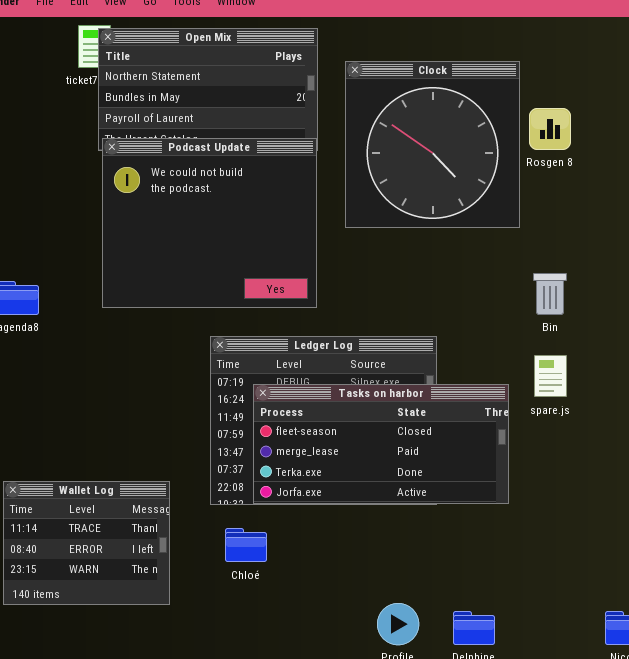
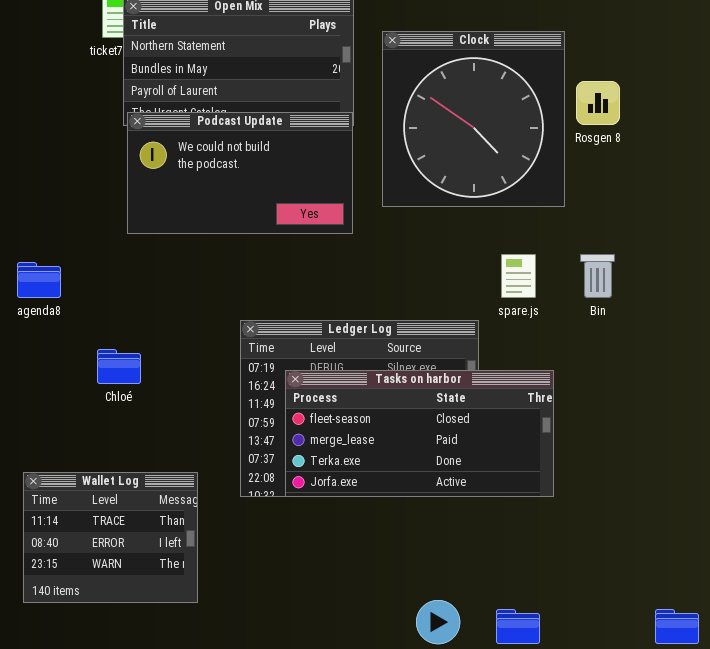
Podcast Update: [102,138,317,308] -> [127,112,353,234], resized
spare.js: [534,355,567,397] -> [501,254,536,298], moved
Chloé: [225,528,267,562] -> [97,349,141,384], moved

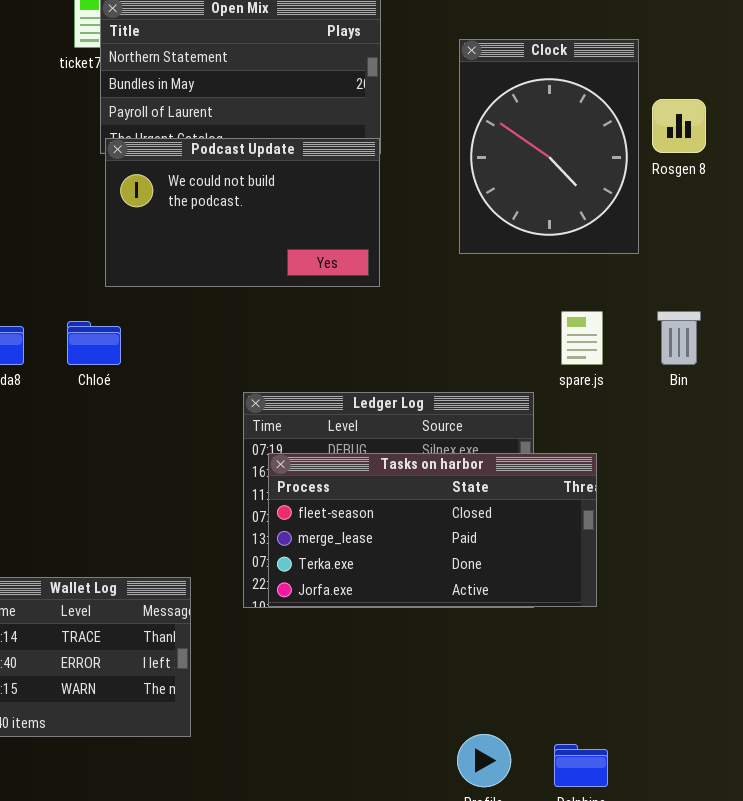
Clock: [382,31,565,207] -> [459,39,639,254], resized
Chloé: [97,349,141,384] -> [67,321,121,365], moved
Tasks on harbor: [285,370,554,497] -> [268,453,597,607], moved

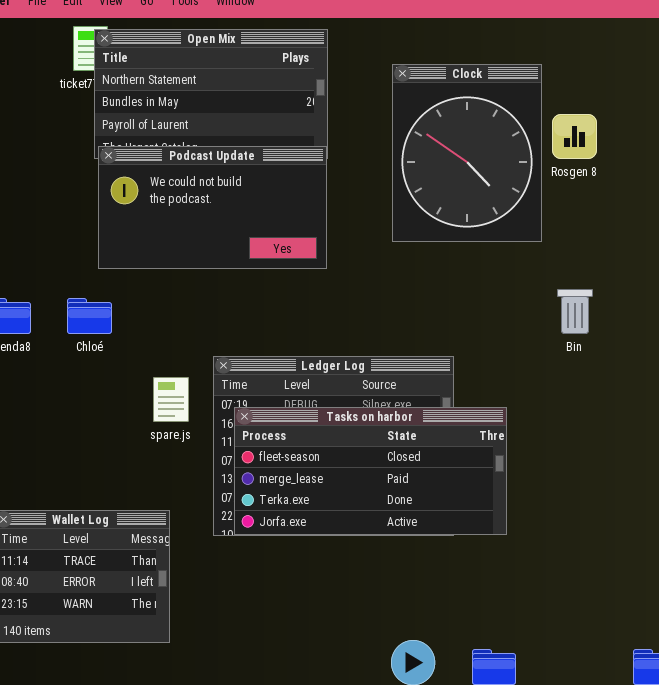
spare.js: [561,311,603,365] -> [153,377,189,422], moved

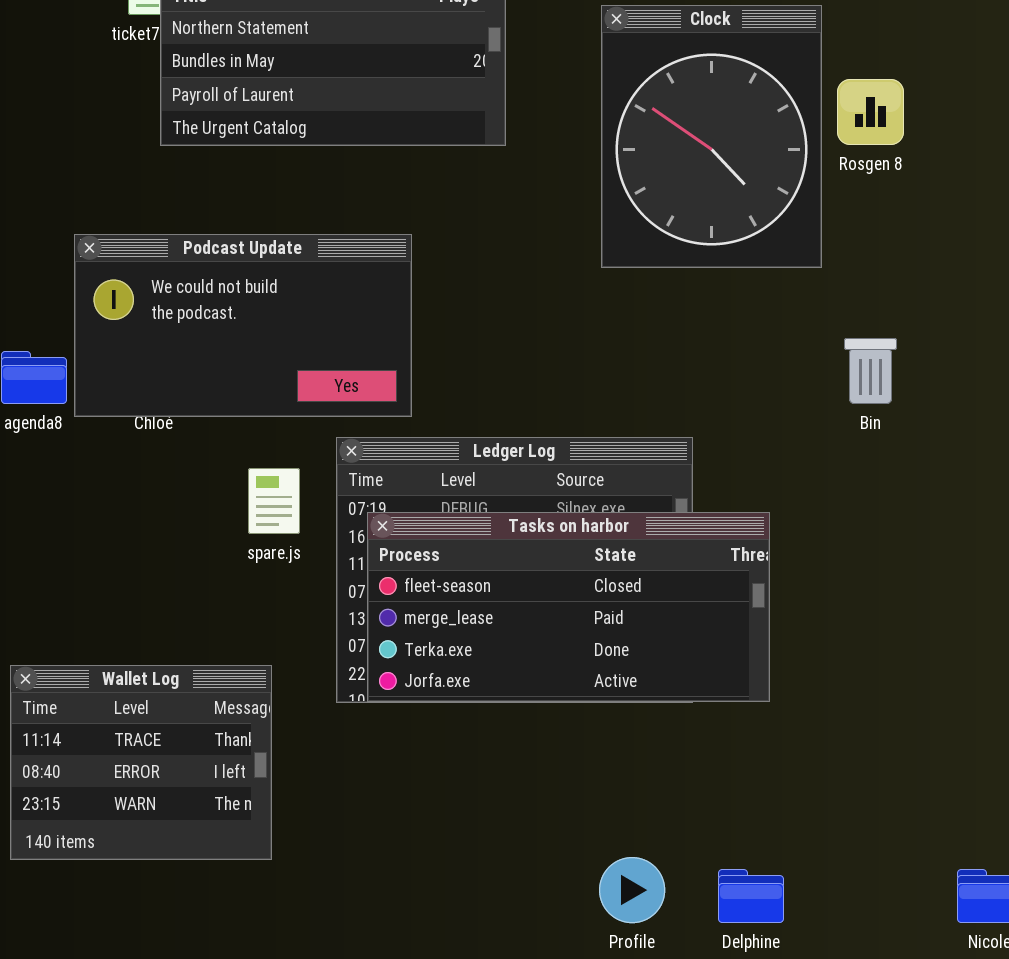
Podcast Update: [98,146,327,269] -> [74,234,412,417], moved

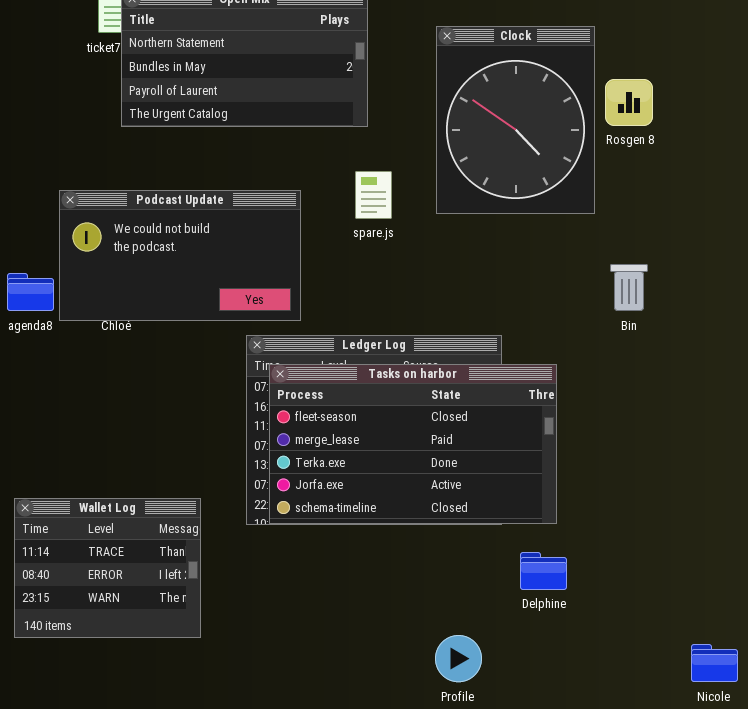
spare.js: [248,468,300,534] -> [355,171,392,219], moved
Tasks on harbor: [367,512,770,702] -> [269,364,557,524], resized
Delphine: [718,869,784,923] -> [520,552,567,590], moved

